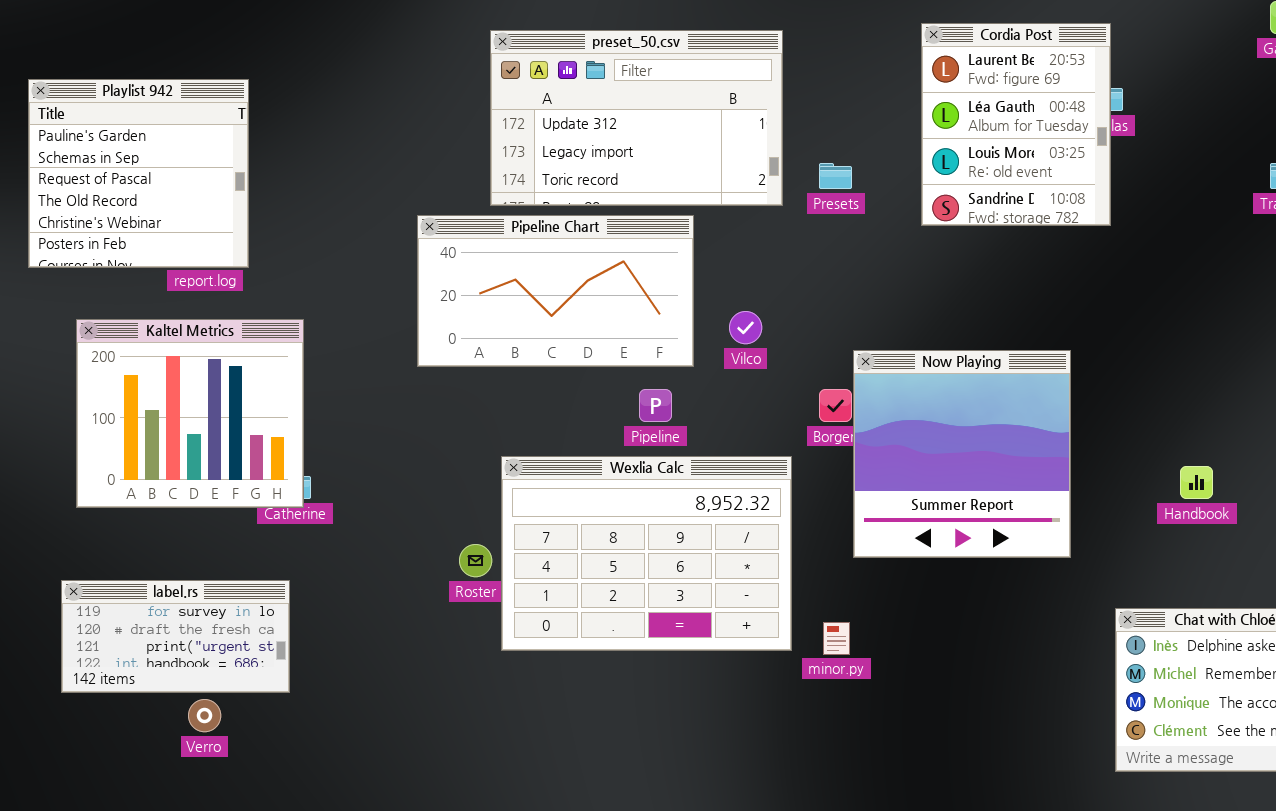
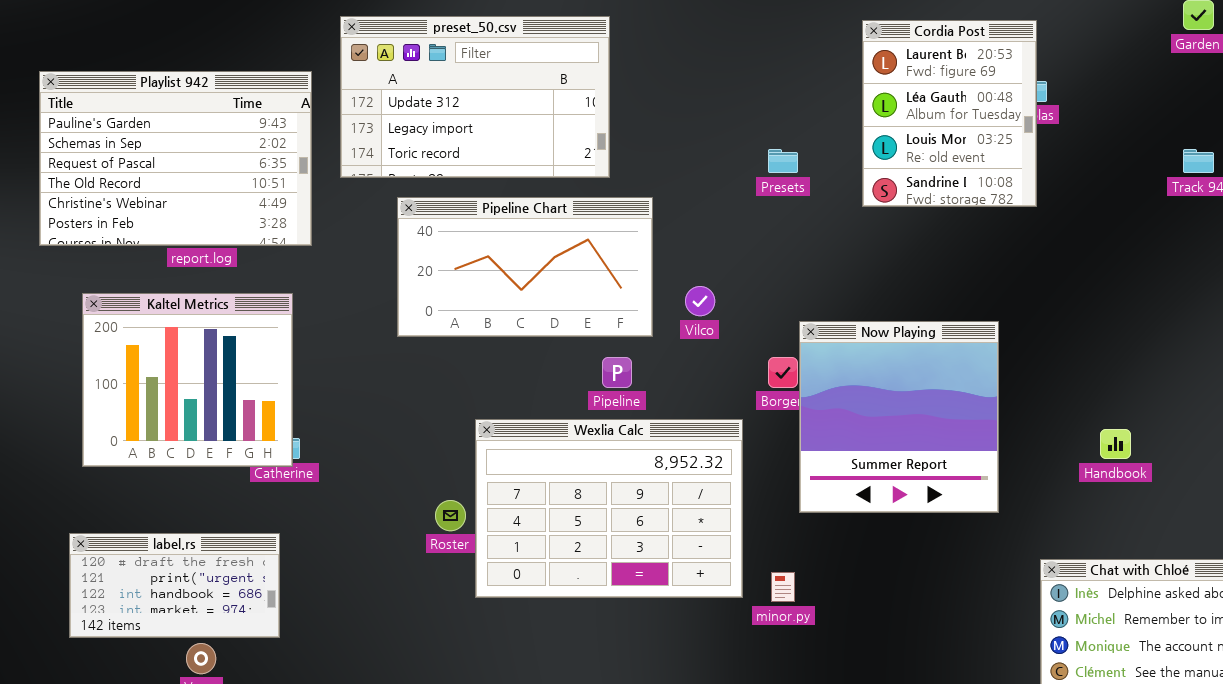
preset_50.csv: [490,30,783,206] -> [340,16,610,178], moved
Playlist 942: [28,79,249,268] -> [39,71,312,246], resized
label.rs: [61,580,290,693] -> [69,533,280,638], scrolled down 1 row

